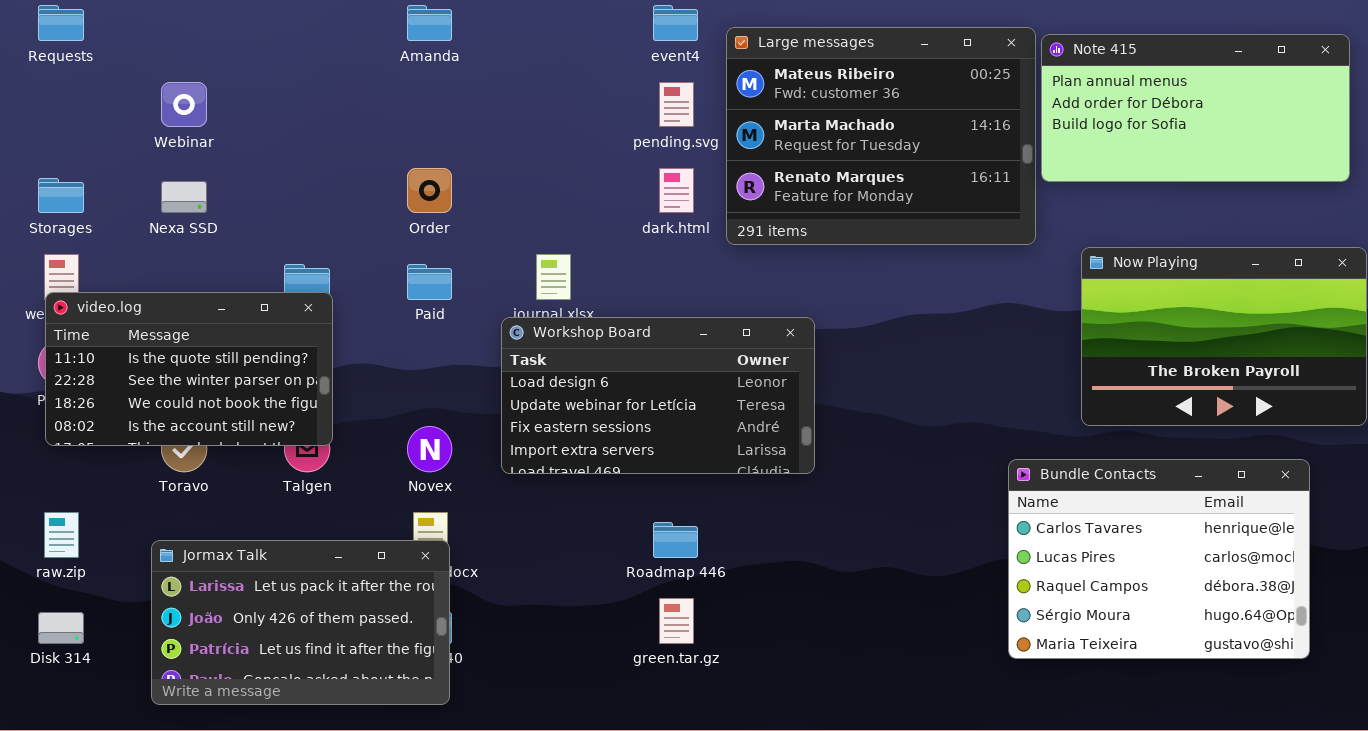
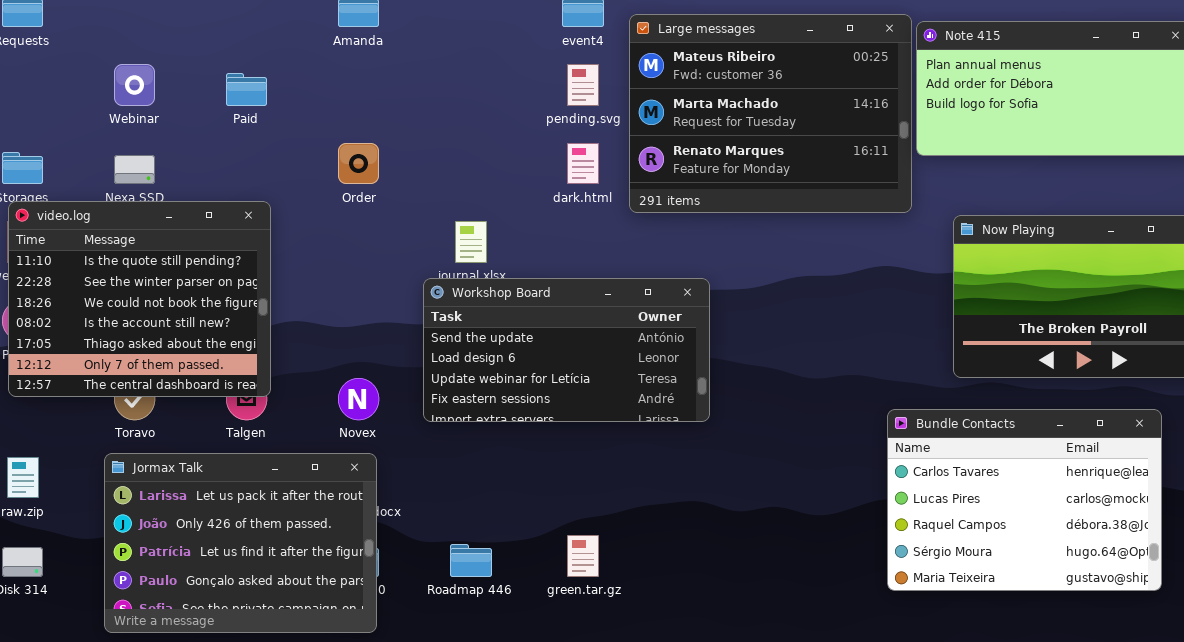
Paid: [407,264,452,300] -> [226,73,267,106], moved
video.log: [45,292,333,446] -> [8,201,271,397], resized
Workshop Board: [501,317,815,474] -> [423,278,710,422], scrolled up 1 row
Roadmap 446: [653,522,698,558] -> [450,544,492,577], moved
Jormax Talk: [151,540,450,705] -> [104,453,377,633], resized

